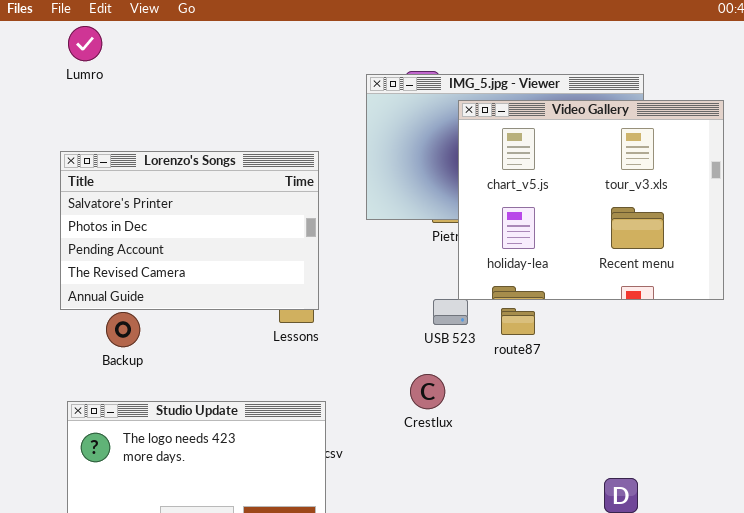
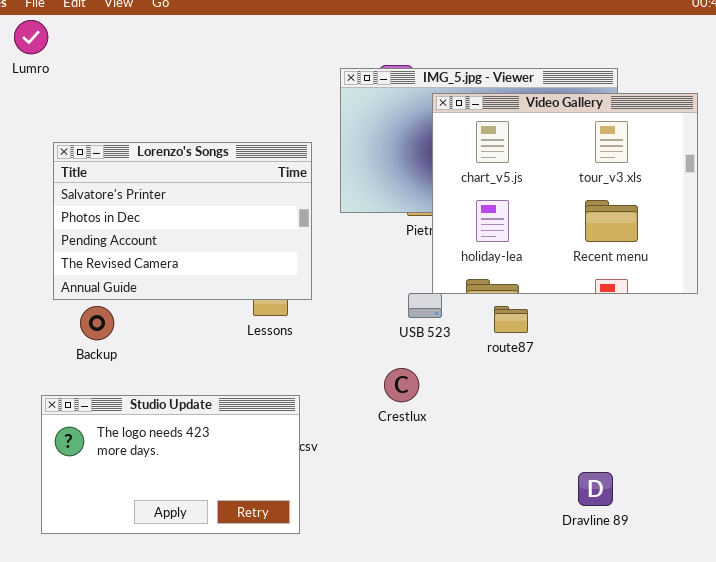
Lumro: [68,26,102,61] -> [14,20,48,54], moved
Lorenzo's Songs: [60,151,319,310] -> [53,142,312,300], moved
route87: [501,308,535,335] -> [494,306,528,333], moved

